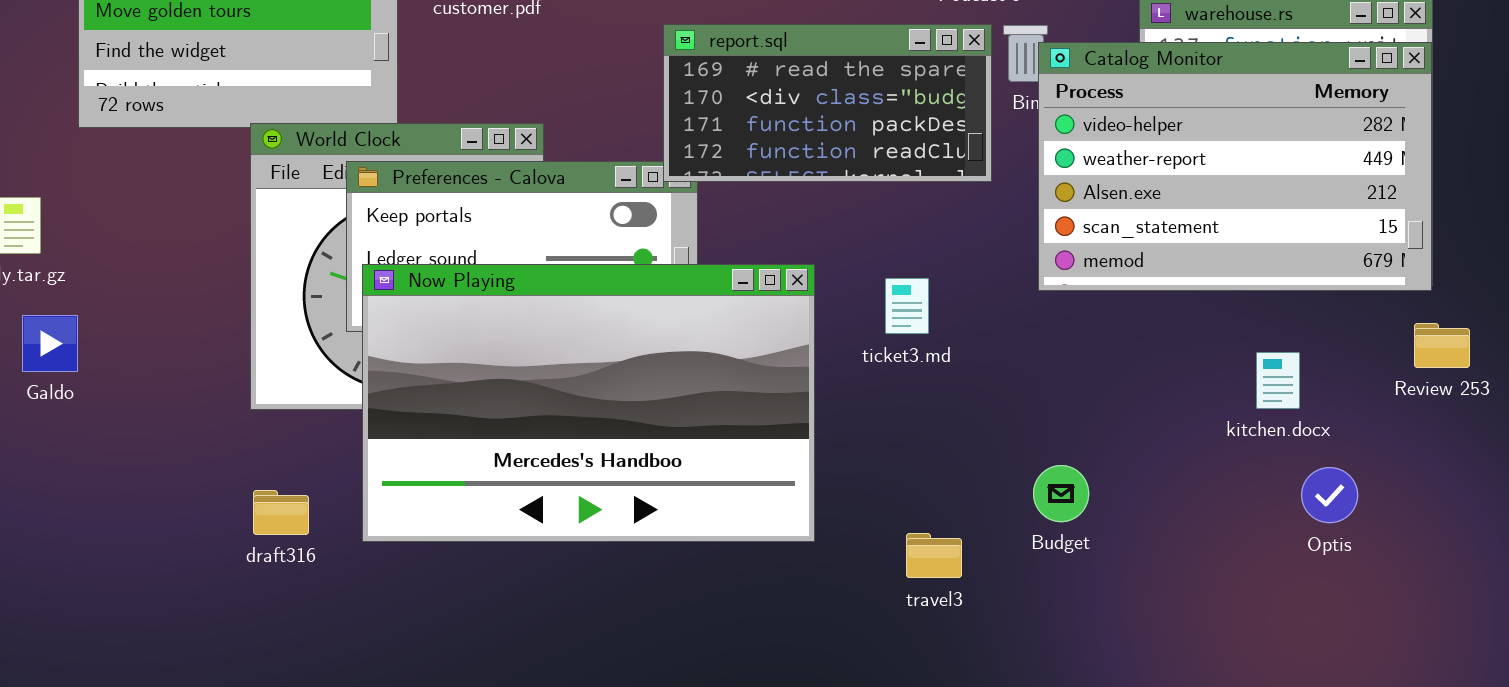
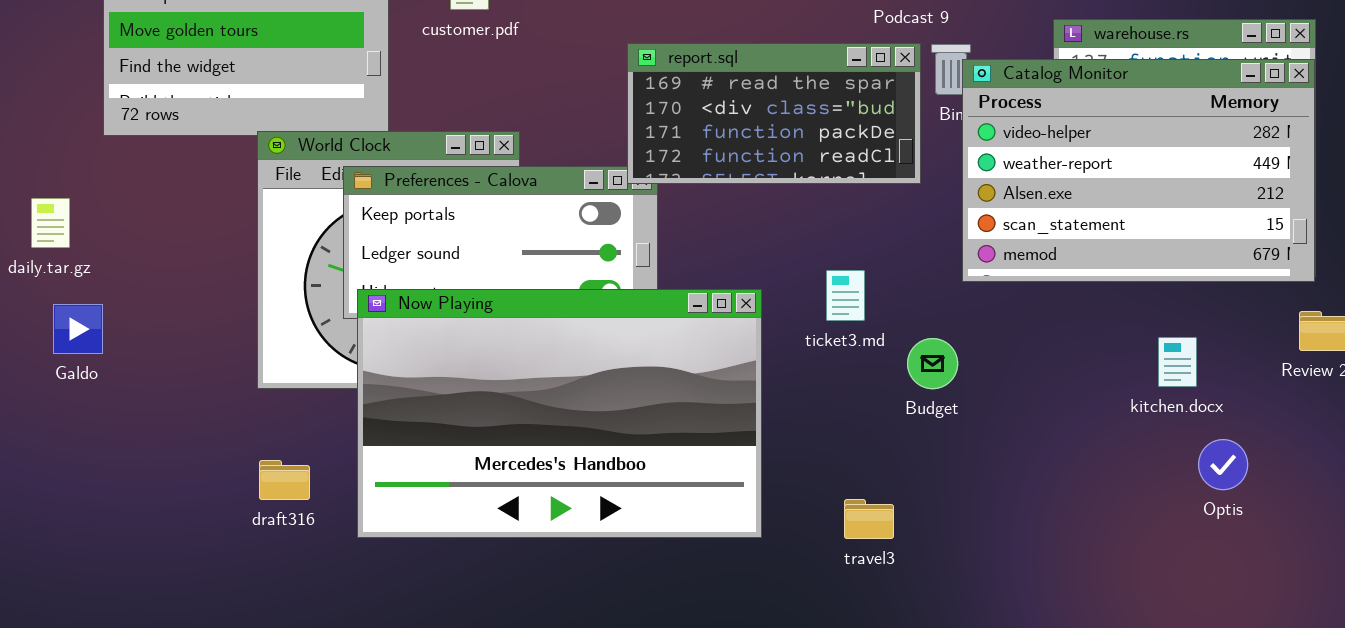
Now Playing: [362,264,815,542] -> [357,289,762,538], moved
Budget: [1033,465,1089,522] -> [907,338,958,389], moved

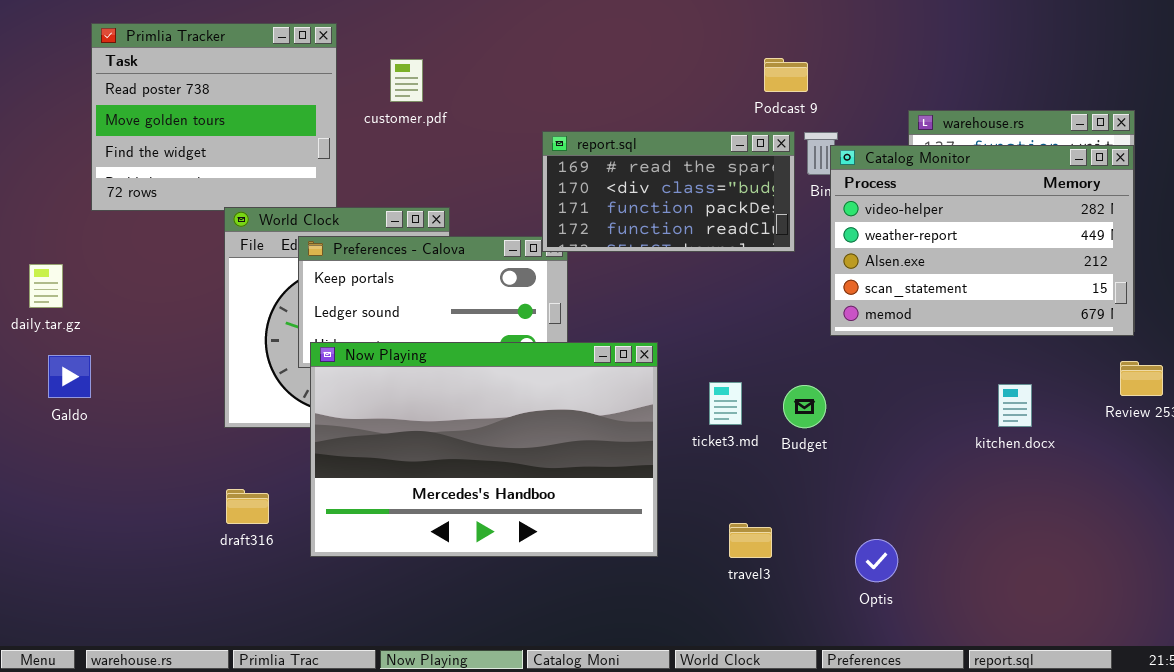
ticket3.md: [826,270,865,321] -> [709,382,742,425], moved
Optis: [1198,439,1248,490] -> [855,539,898,582], moved

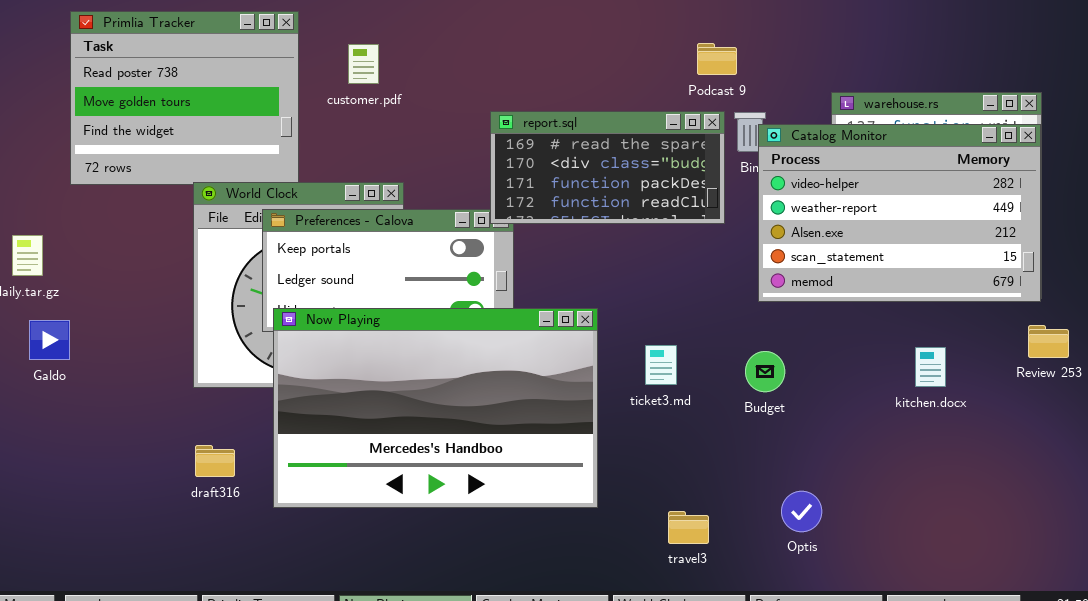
Budget: [783,385,826,428] -> [745,351,785,392], moved
travel3: [729,523,772,558] -> [668,511,709,544], moved

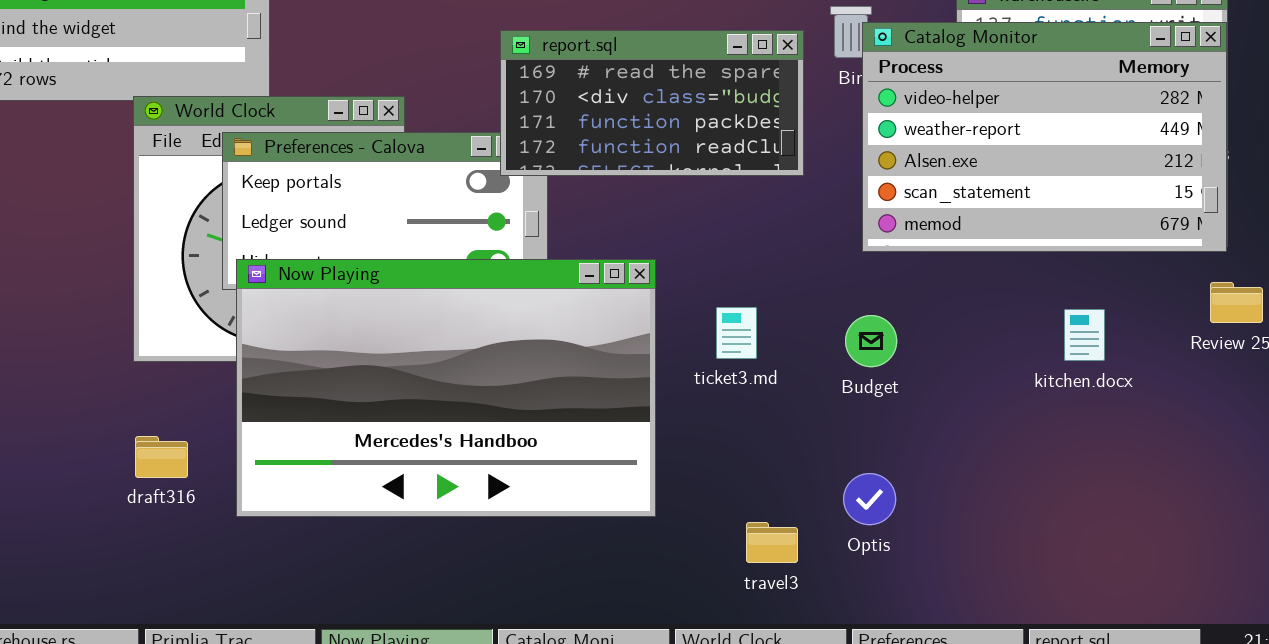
report.sql: [490,111,725,224] -> [500,30,804,176], moved
Optis: [781,491,822,532] -> [843,473,896,525], moved

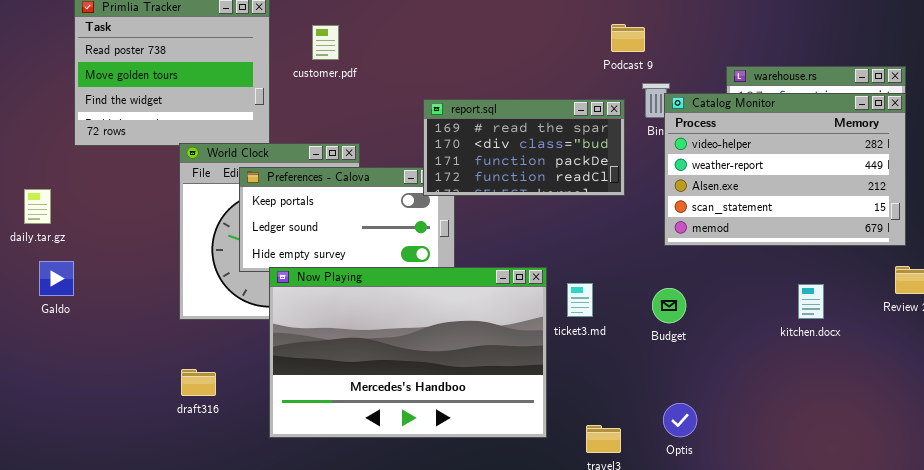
Now Playing: [236,259,656,517] -> [269,267,547,438], moved
Optis: [843,473,896,525] -> [663,403,697,437], moved

